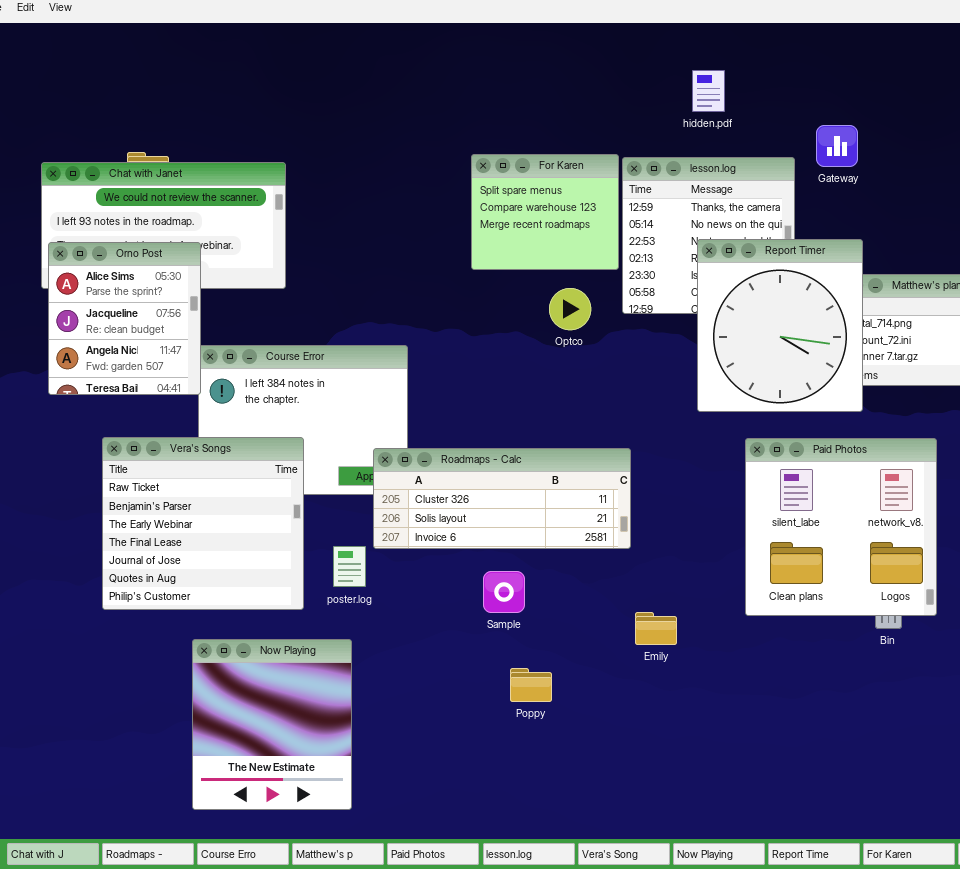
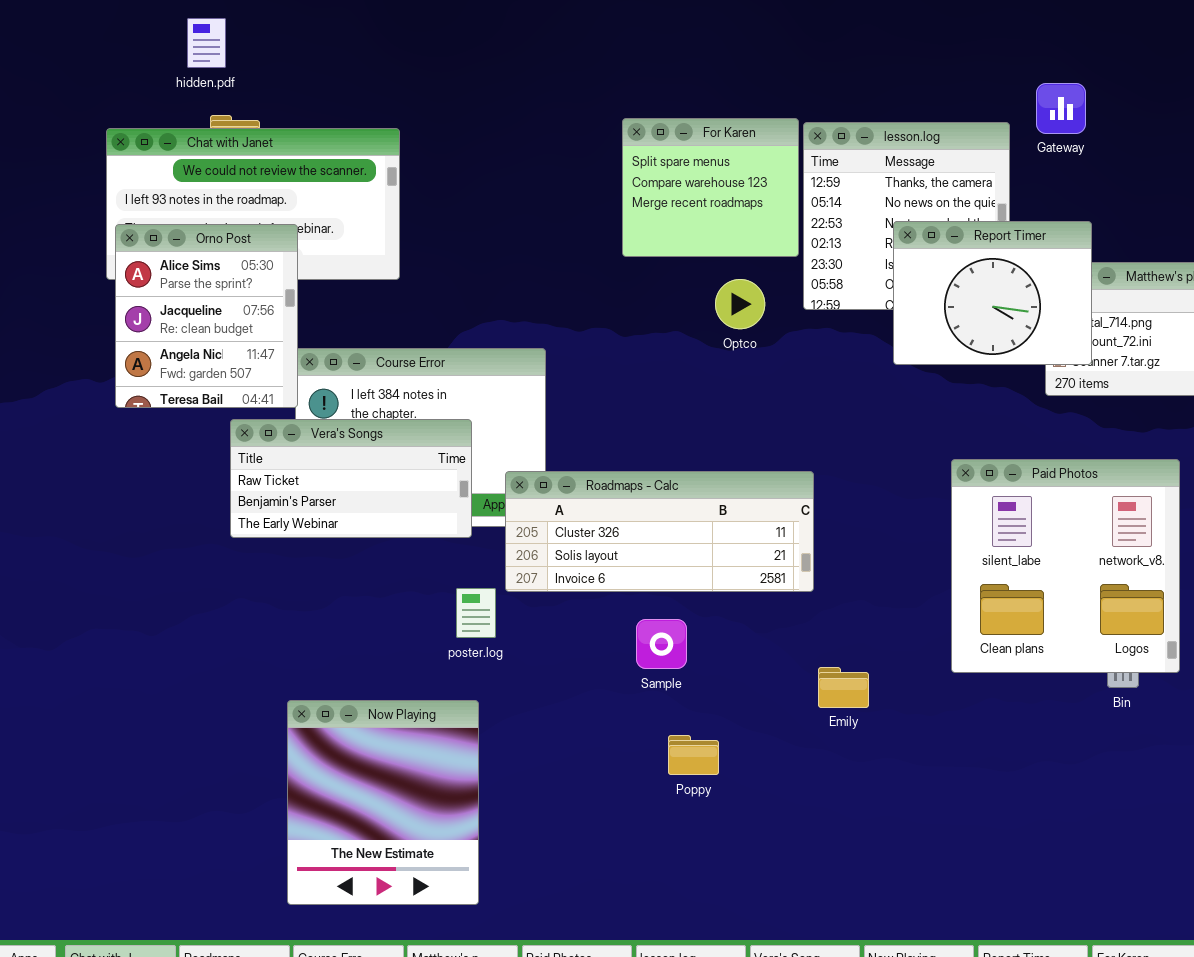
hidden.pdf: [692,70,725,112] -> [187,18,226,68], moved
Report Timer: [697,239,863,412] -> [893,221,1092,365], resized
Vera's Songs: [102,437,304,610] -> [230,419,472,538], moved, resized

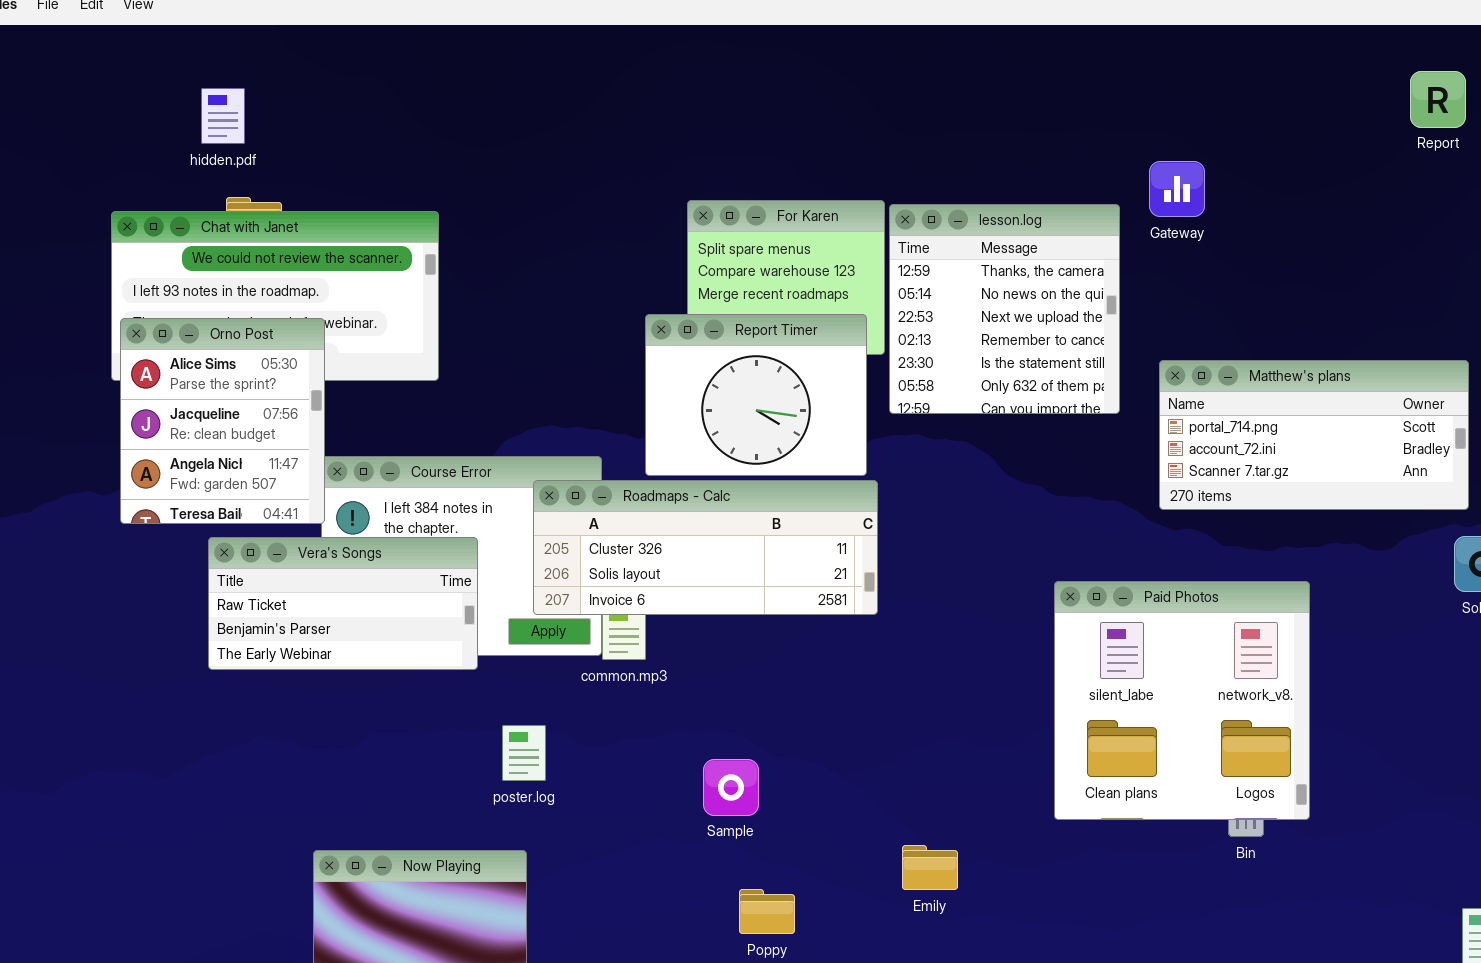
Report Timer: [893,221,1092,365] -> [645,314,867,476], moved
Vera's Songs: [230,419,472,538] -> [208,537,478,670], moved
Roadmaps - Calc: [505,471,814,592] -> [533,480,878,615], moved
Emily: [818,667,869,708] -> [902,845,958,890], moved

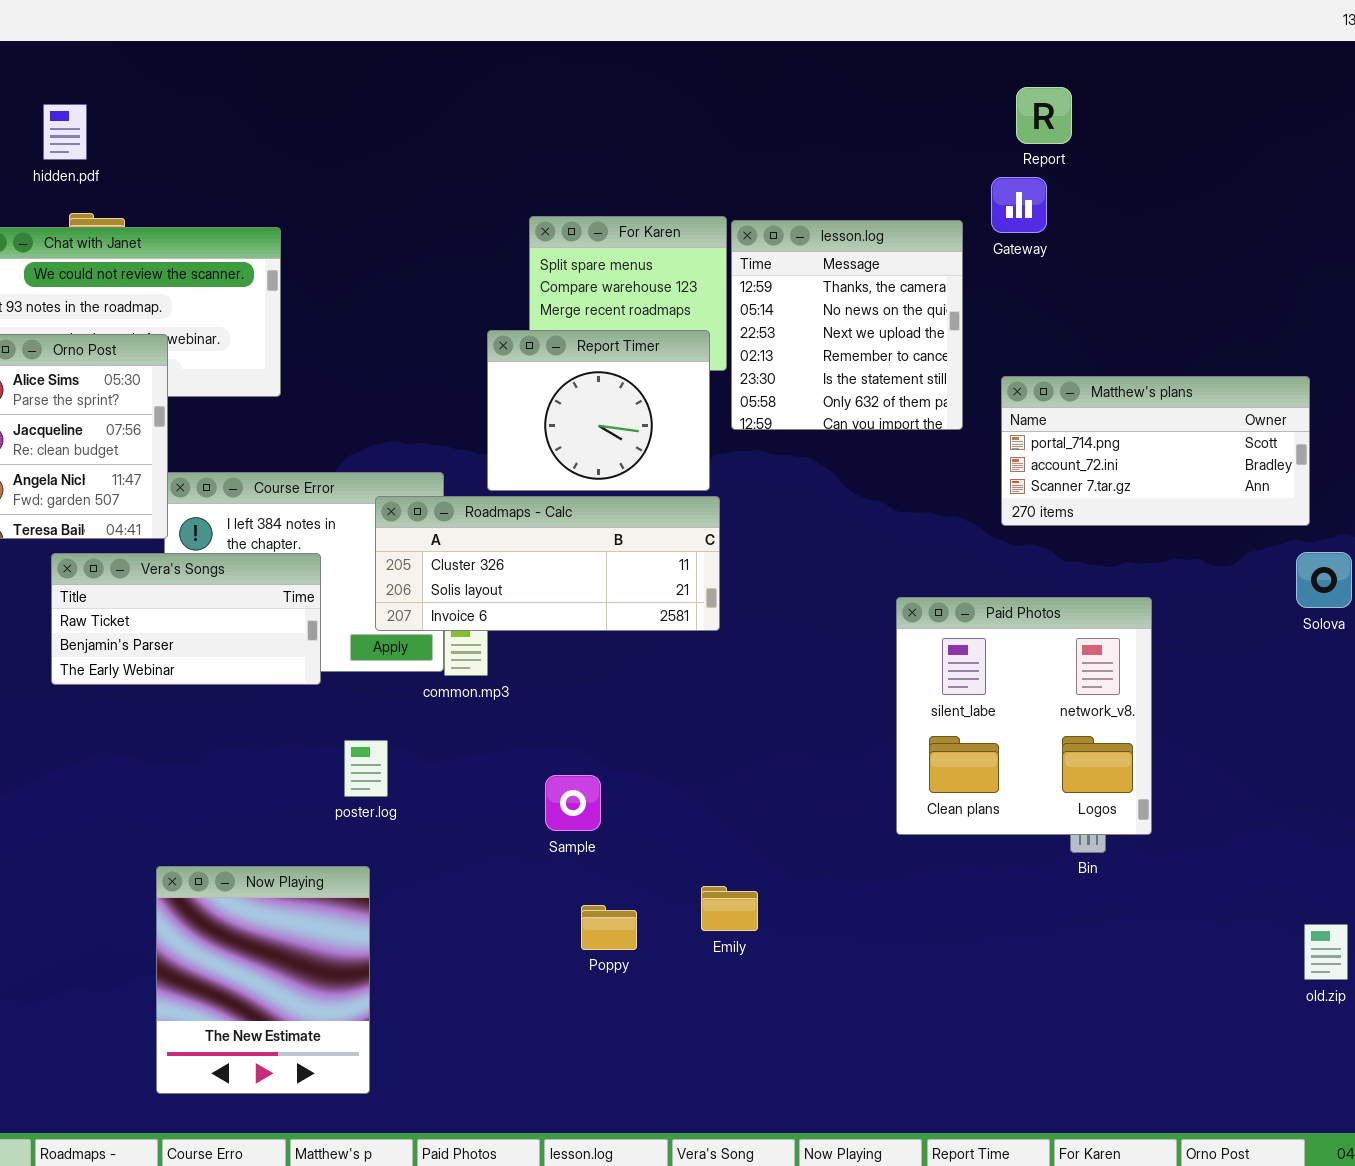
Report: [1410,71,1466,128] -> [1016,87,1072,144], moved
Emily: [902,845,958,890] -> [701,886,758,931], moved

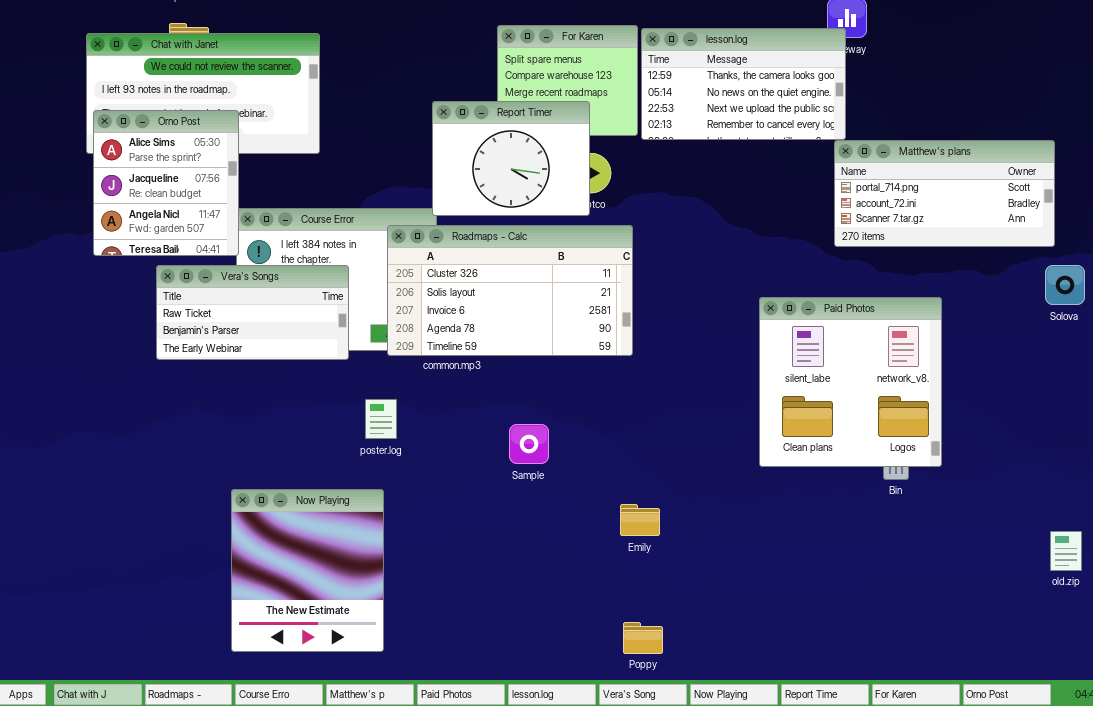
lesson.log: [731,220,963,430] -> [641,28,846,140], resized
Report Timer: [487,330,710,491] -> [432,101,590,216], moved
Roadmaps - Calc: [375,496,720,631] -> [387,225,633,356], resized
Poppy: [581,905,637,950] -> [623,622,663,654], moved

